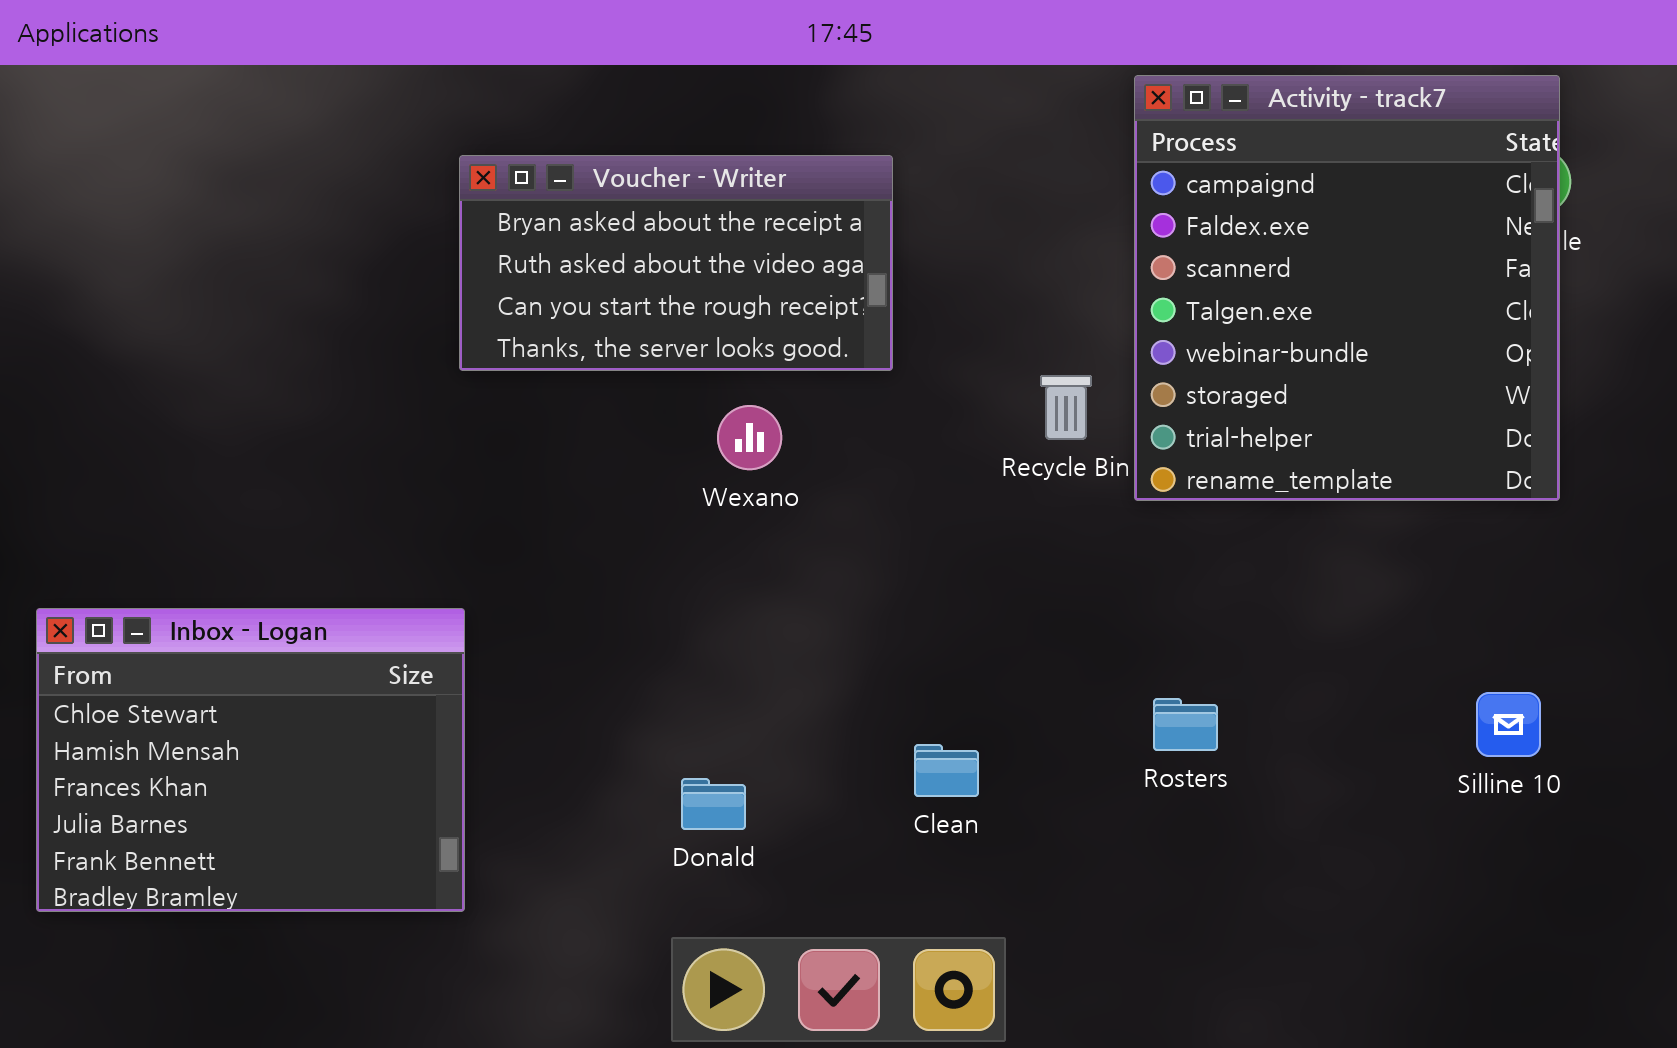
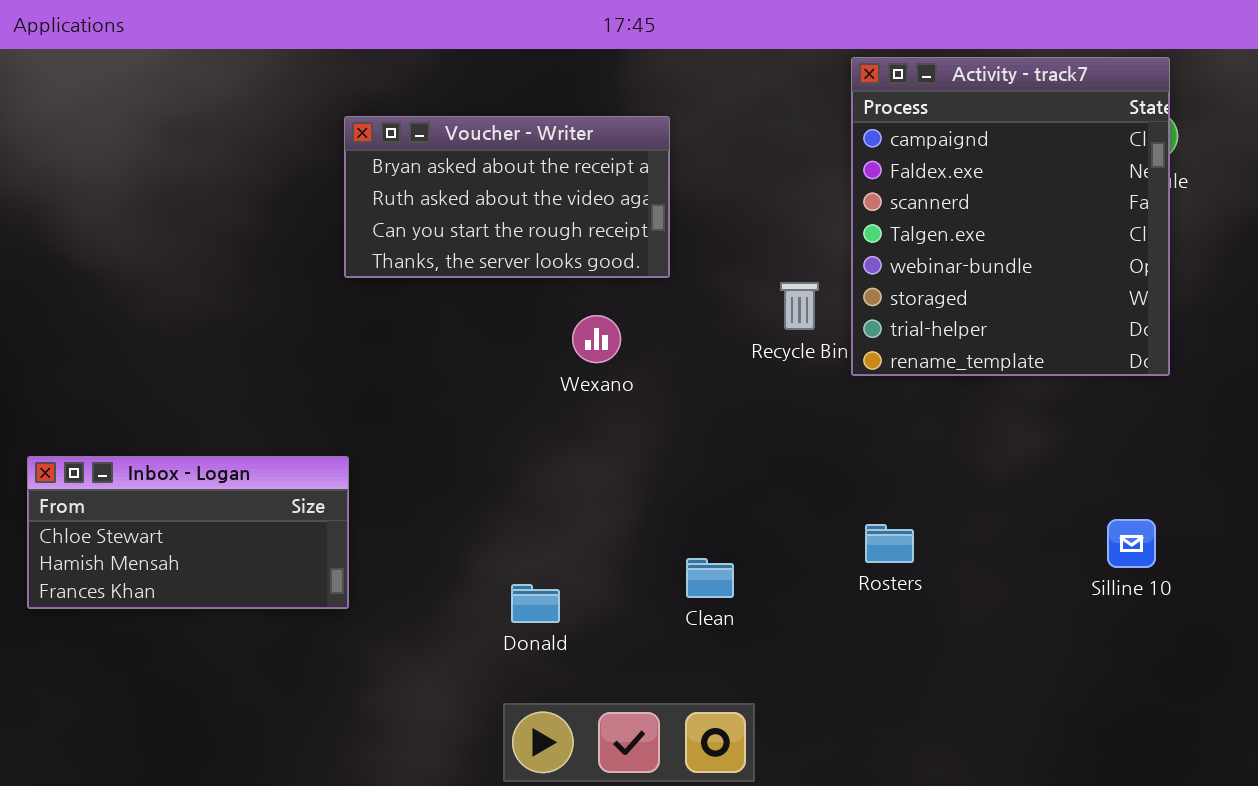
Wexano: [717,405,782,470] -> [572,315,621,363], moved
Inbox - Logan: [36,608,465,912] -> [27,456,349,609], resized

